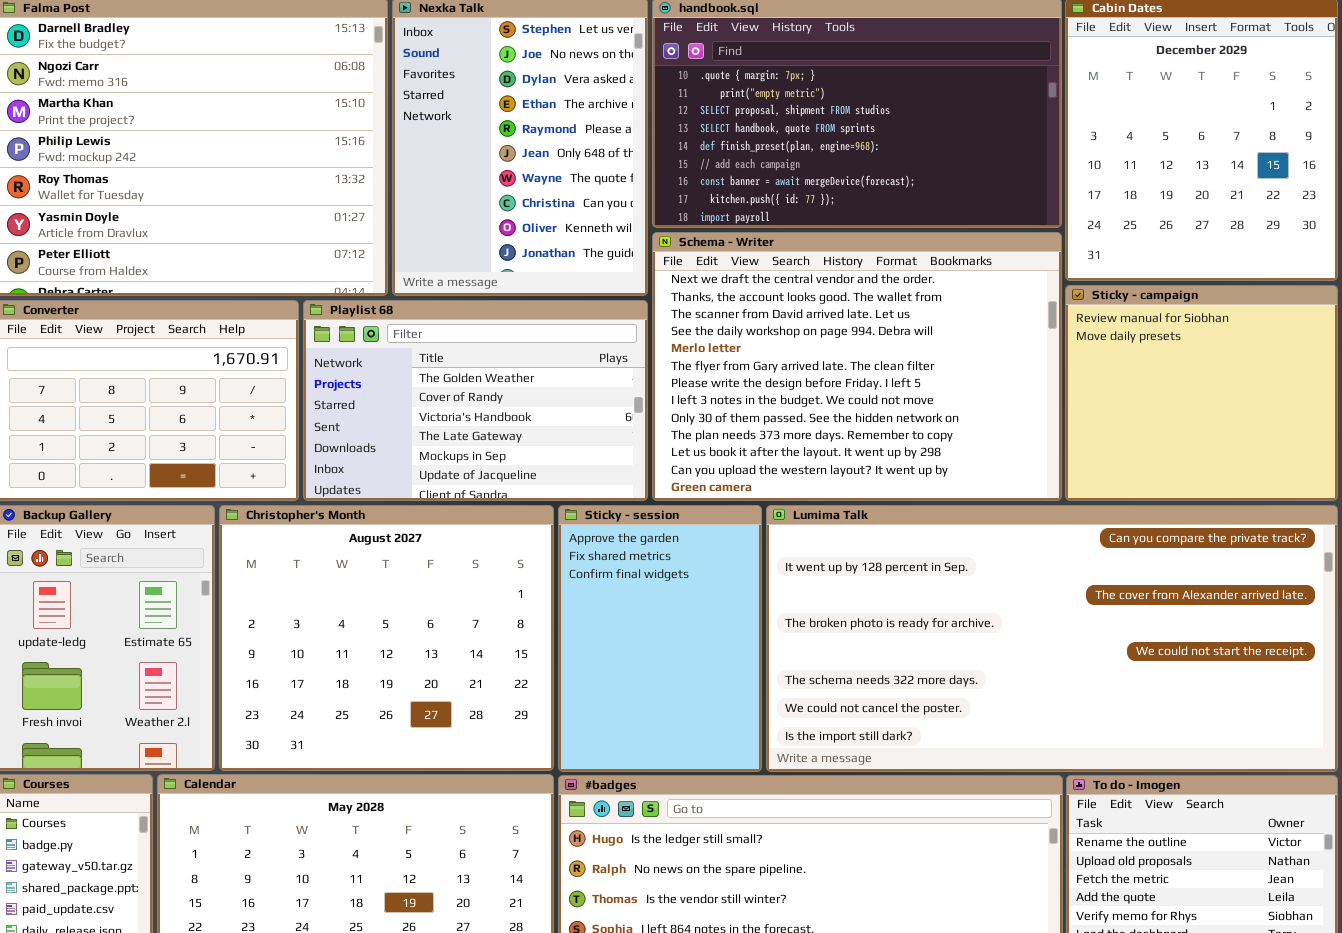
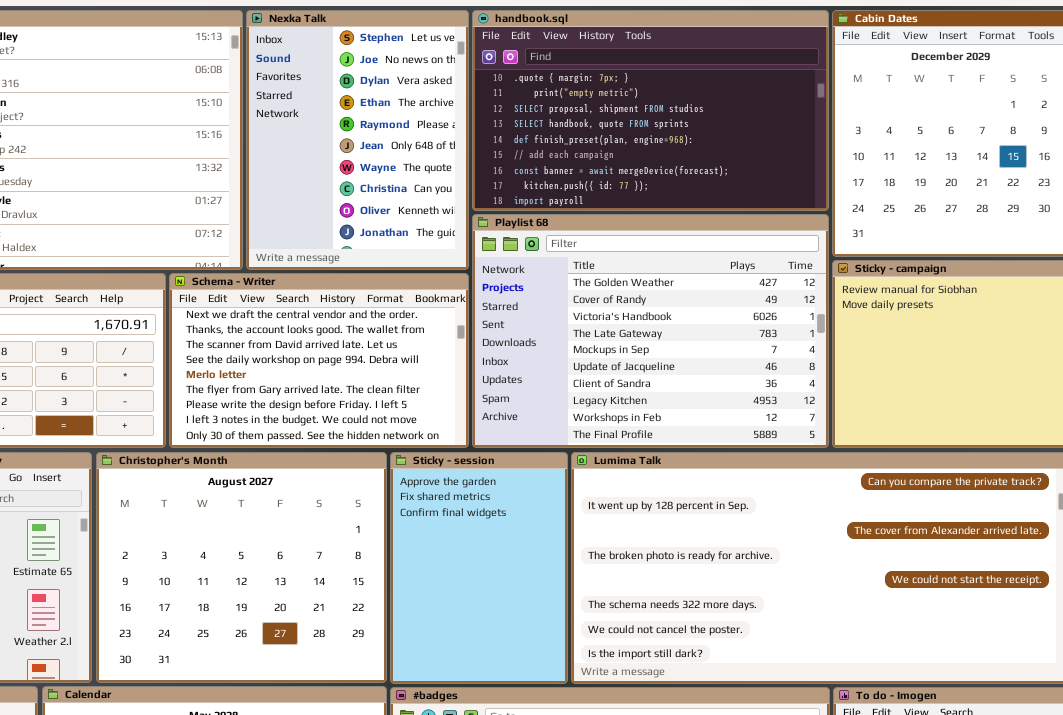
Schema - Writer: [652,232,1062,501] -> [169,273,469,448], moved, resized
Playlist 68: [303,300,648,501] -> [472,214,829,448], moved, resized

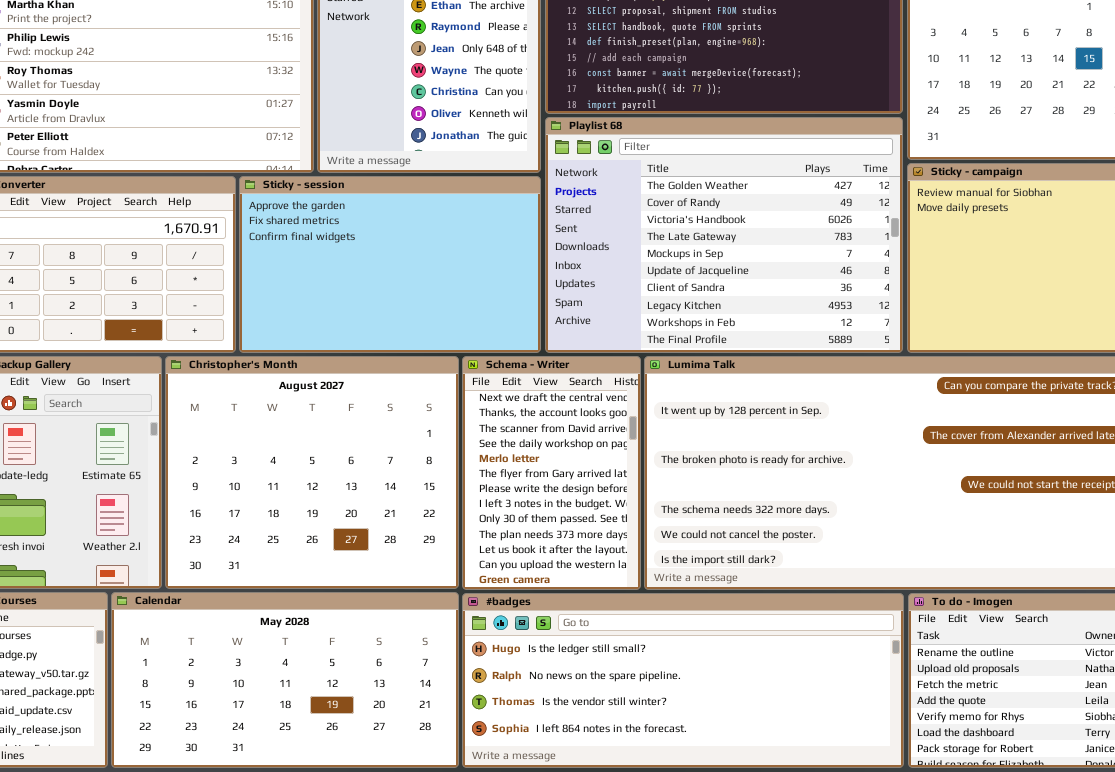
Schema - Writer: [169,273,469,448] -> [462,356,641,590], moved, resized
Sticky - session: [390,452,568,684] -> [239,176,541,353], moved, resized

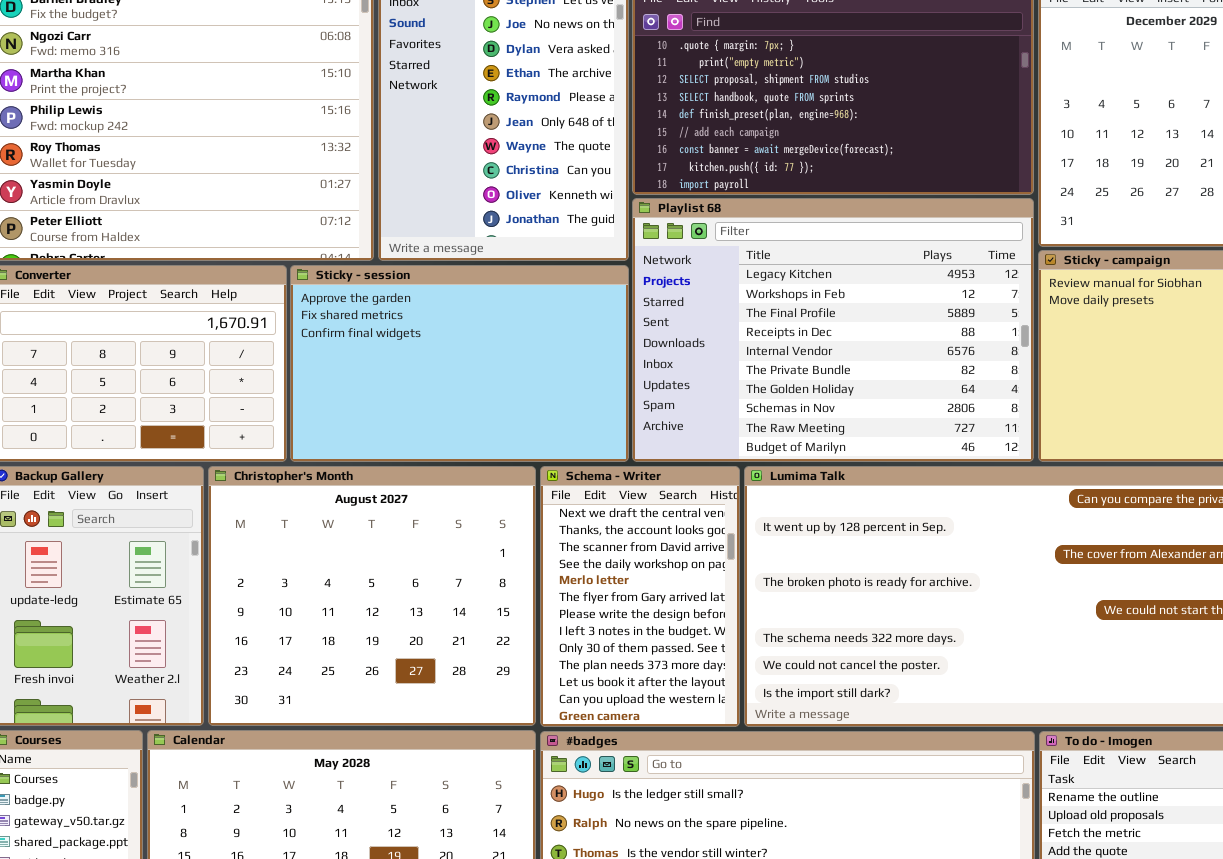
Playlist 68: [545,117,903,353] -> [632,198,1034,462], scrolled down 7 rows

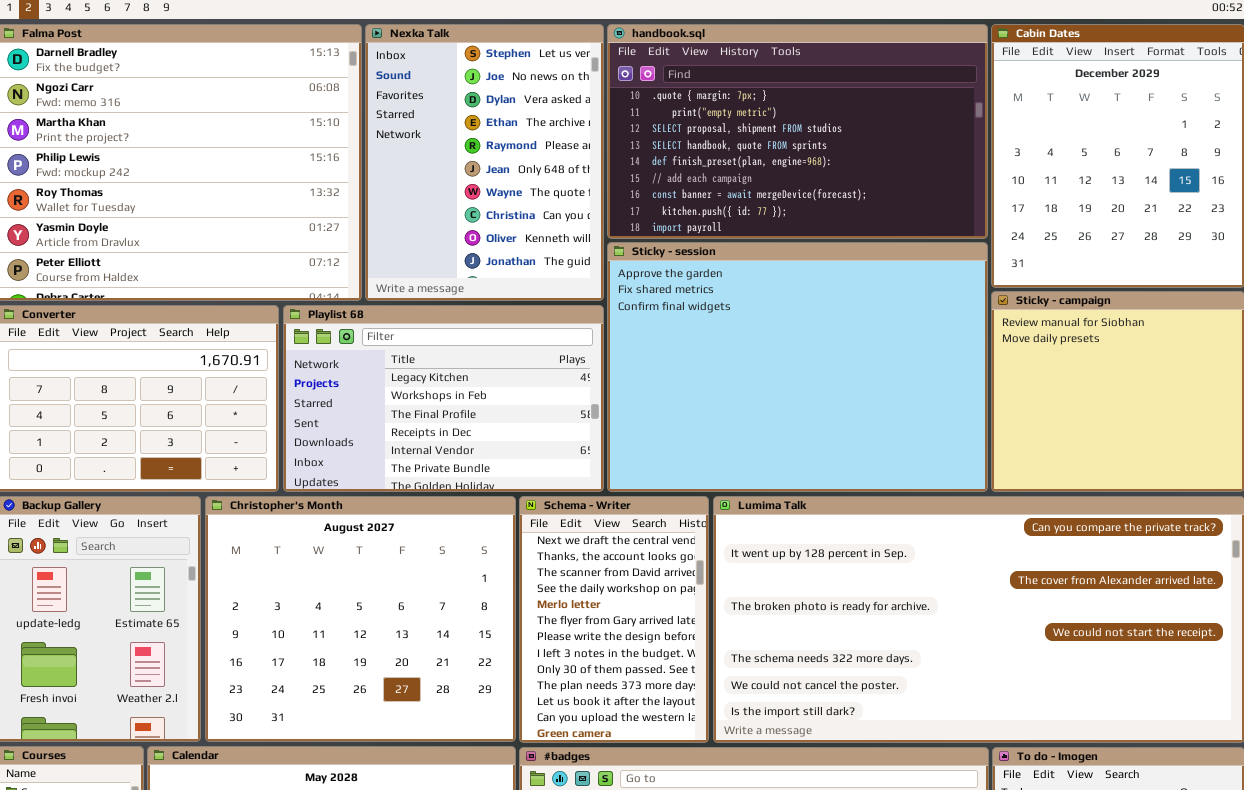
Playlist 68: [632,198,1034,462] -> [283,305,604,492], moved, resized
Sticky - session: [290,265,629,462] -> [607,242,988,492], moved, resized

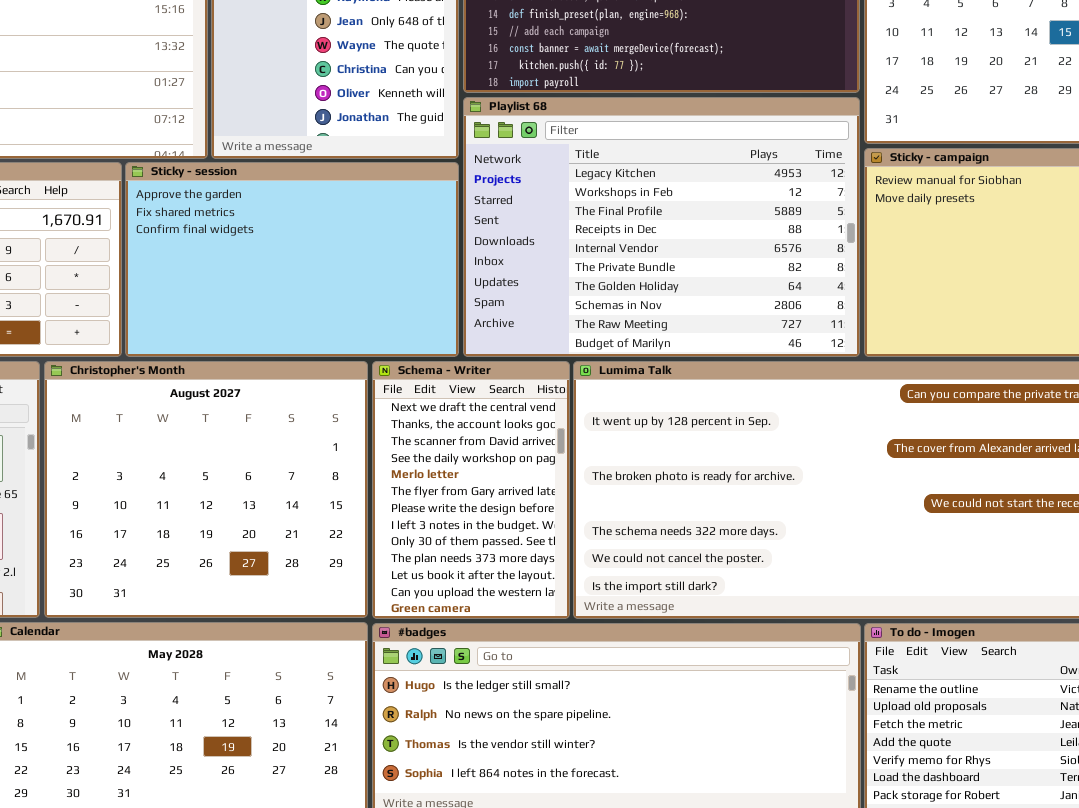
Sticky - session: [607,242,988,492] -> [125,162,459,357], moved, resized
Playlist 68: [283,305,604,492] -> [463,97,860,357], moved, resized

